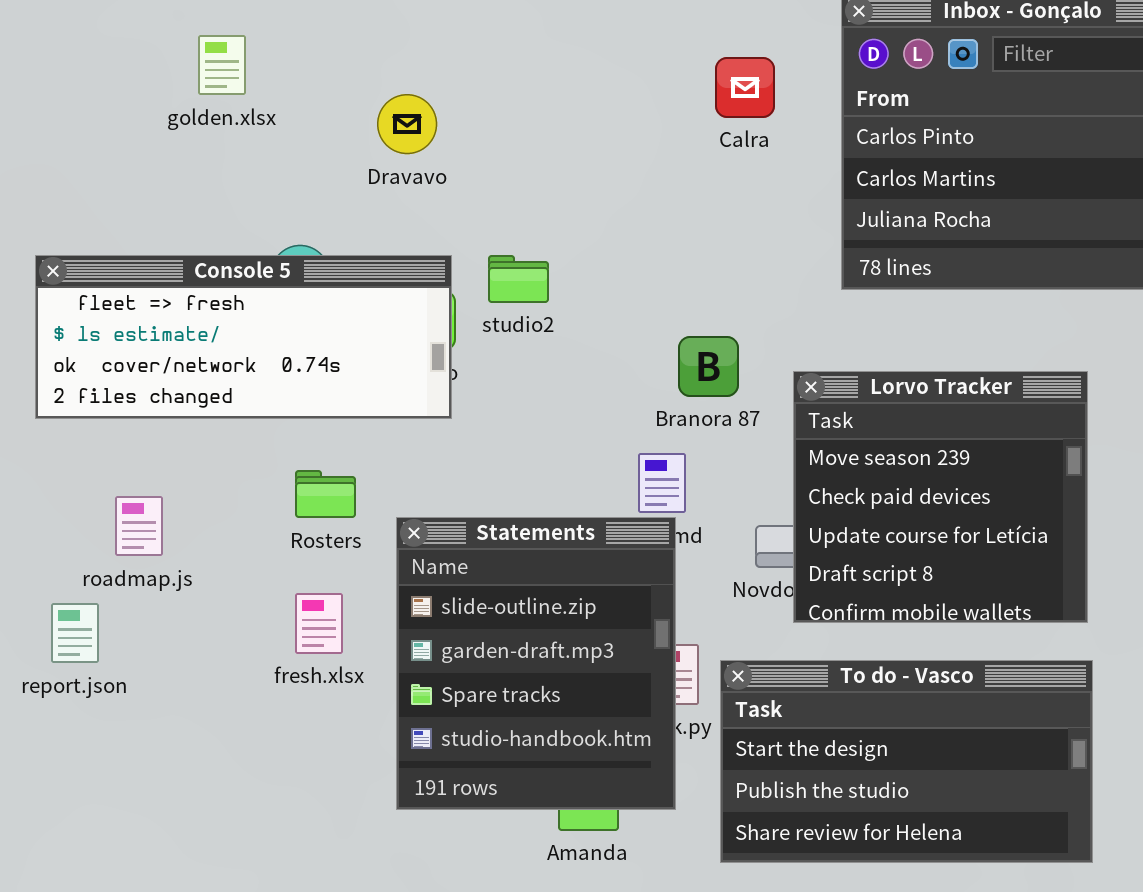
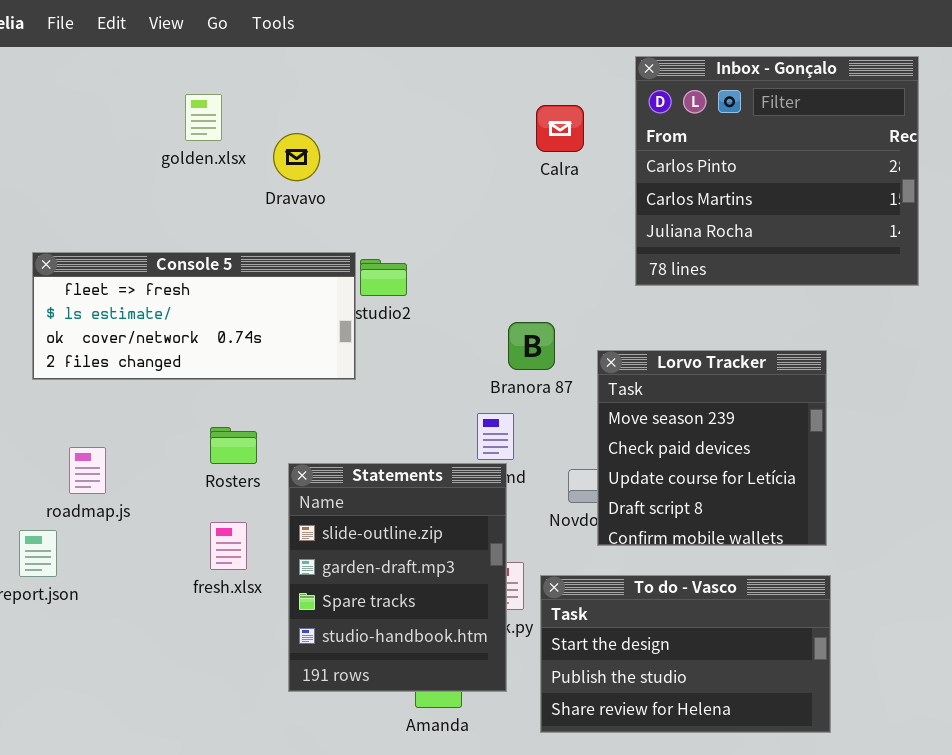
golden.xlsx: [198,35,246,95] -> [185,94,222,141], moved
Console 5: [35,255,452,419] -> [32,252,356,380], moved

